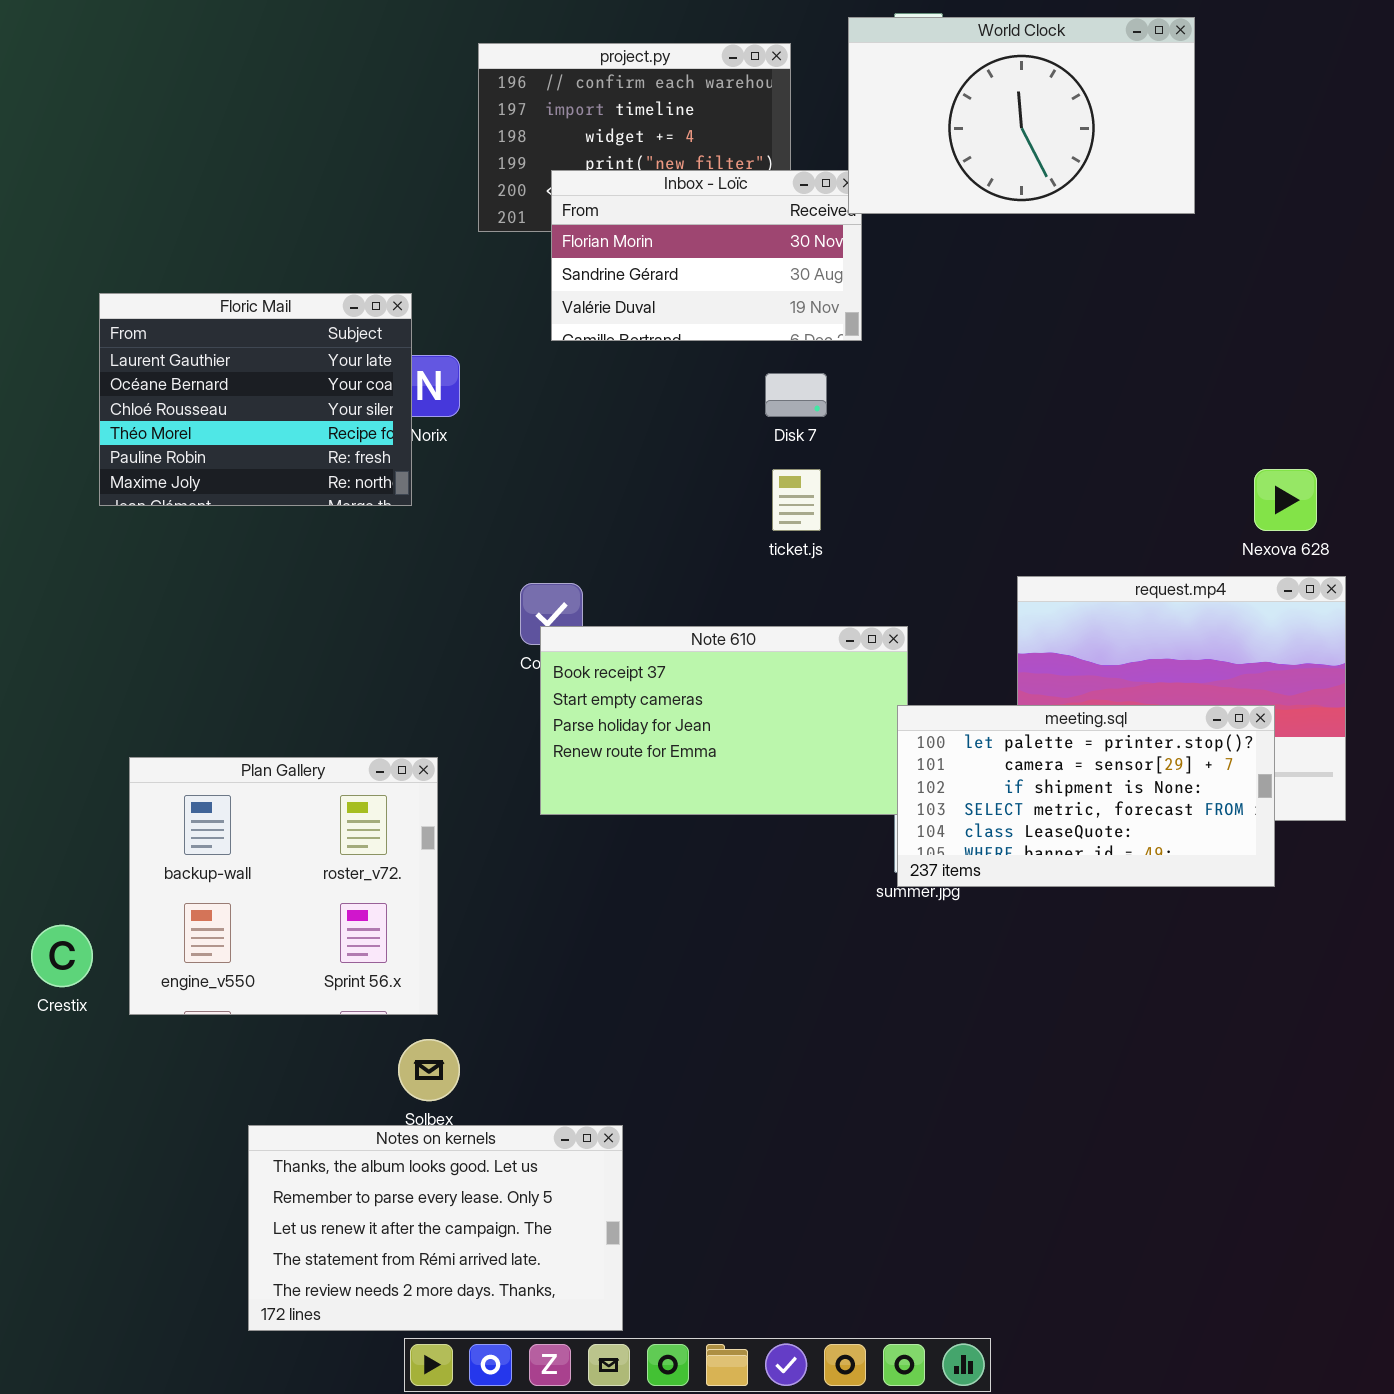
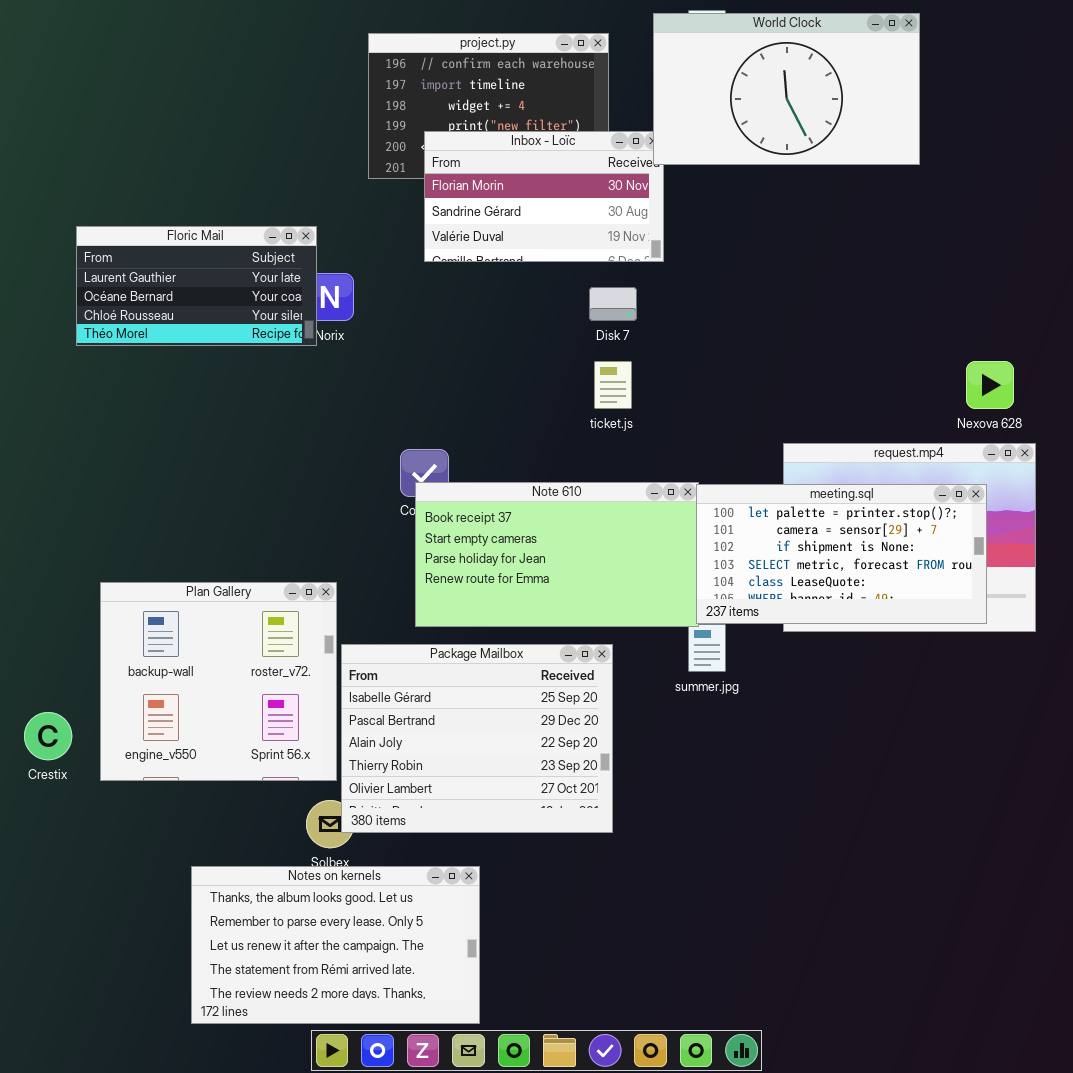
Floric Mail: [99,293,412,506] -> [76,226,317,346], resized
meeting.sql: [897,705,1275,887] -> [696,484,987,624], moved
Package Mailbox: none -> [341,644,613,833], opened

